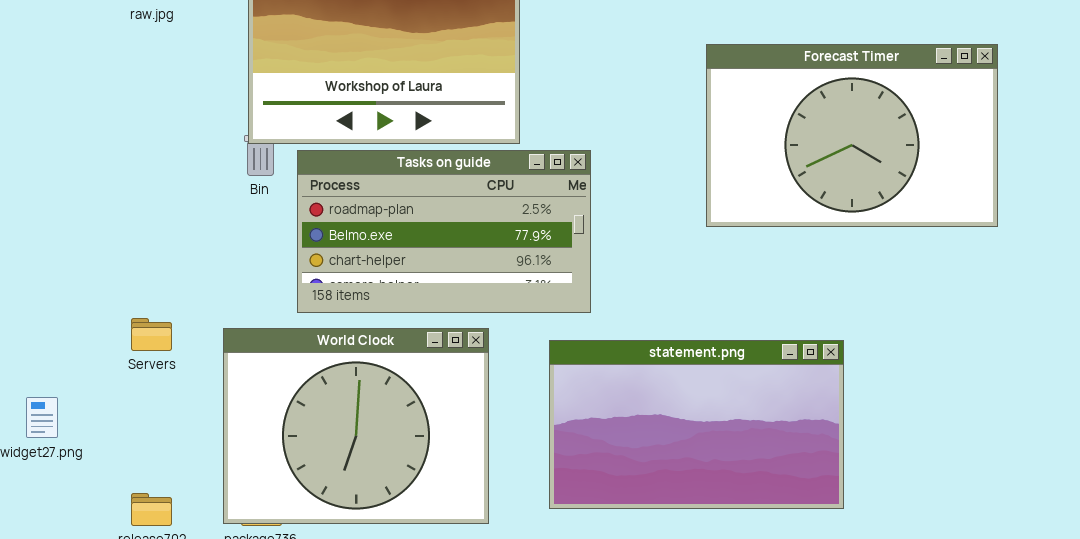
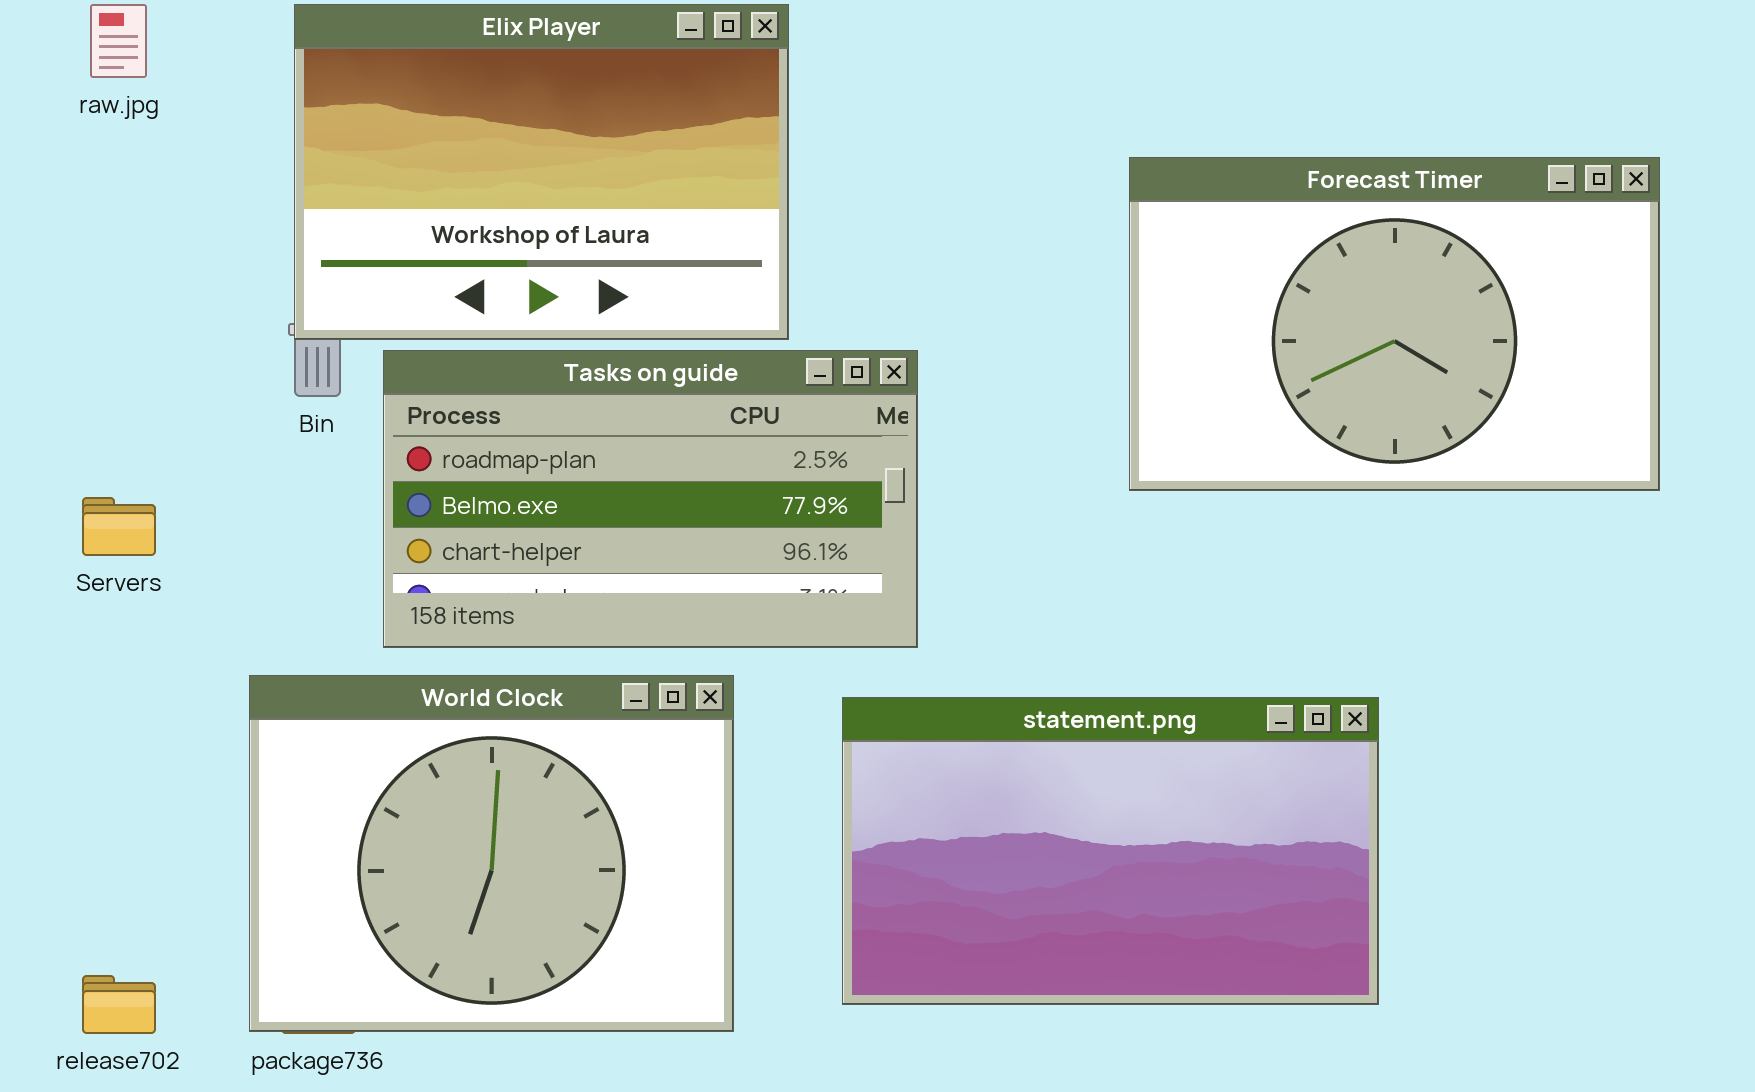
Servers: [131,318,172,351] -> [82,497,156,556], moved

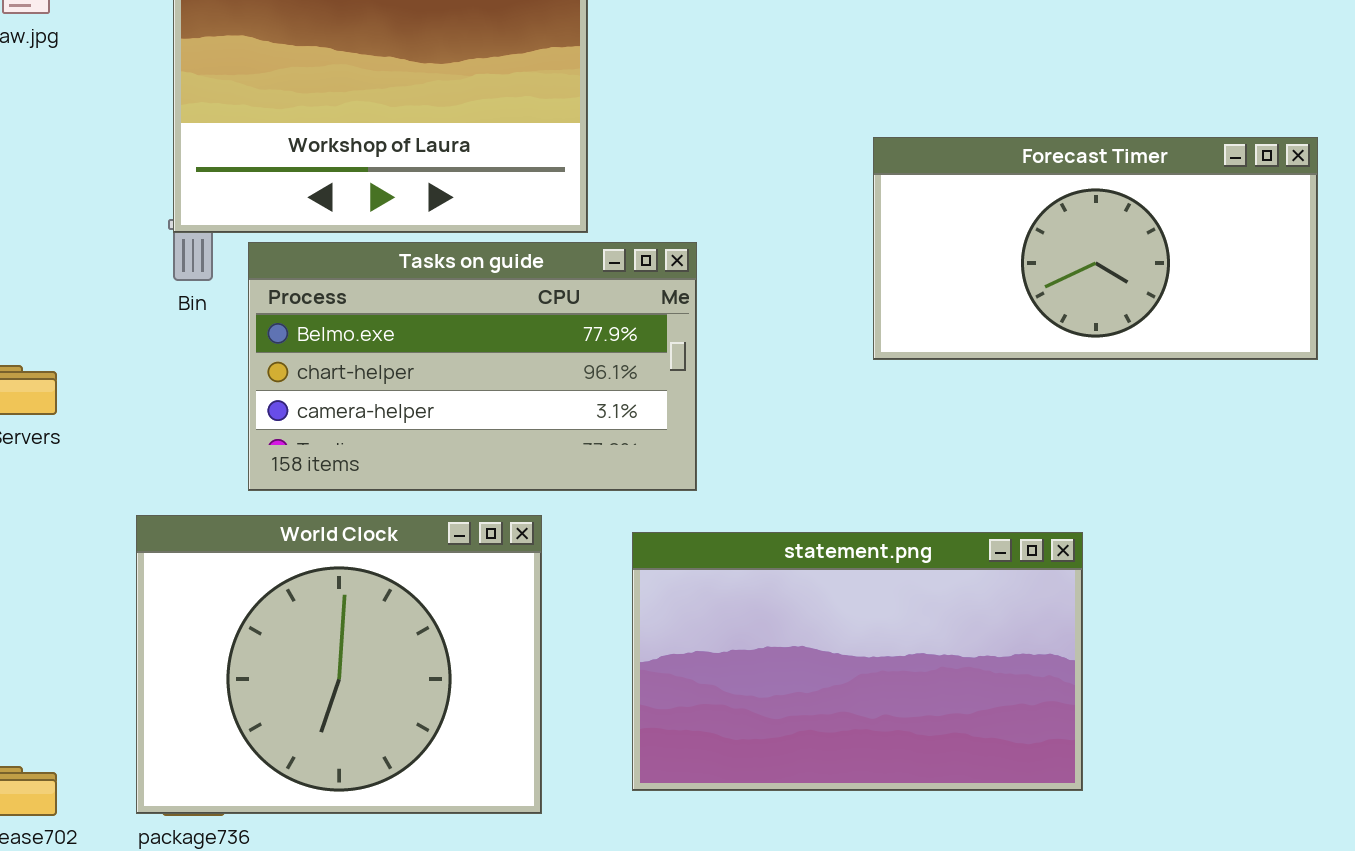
Forecast Timer: [1129,157,1660,491] -> [873,137,1318,360], resized
Tasks on guide: [383,350,918,648] -> [248,242,697,491], scrolled down 1 row

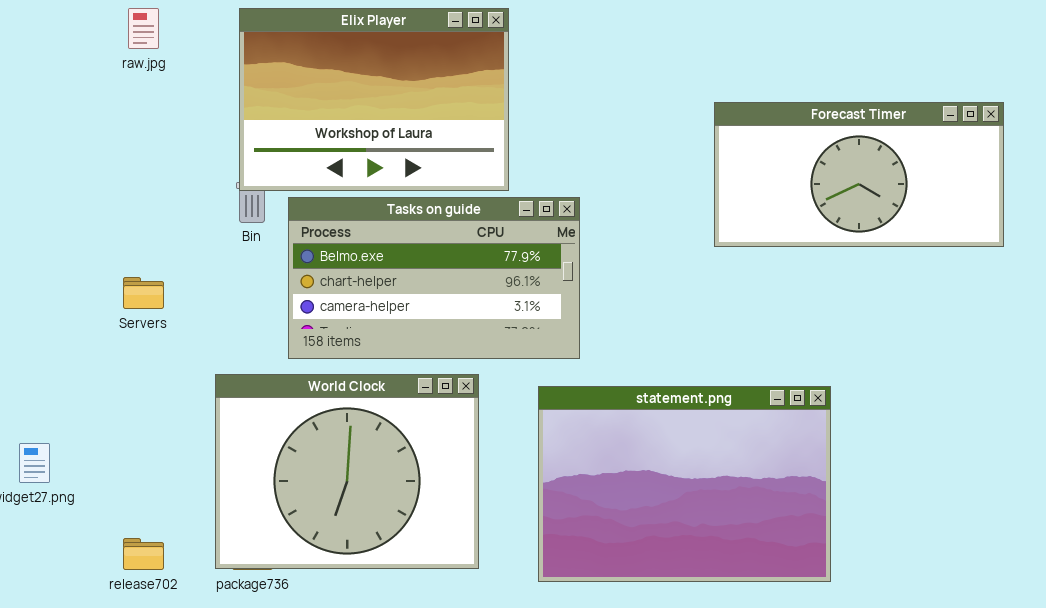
Forecast Timer: [873,137,1318,360] -> [714,102,1004,247], moved
statement.png: [632,532,1083,791] -> [538,386,831,582], resized

